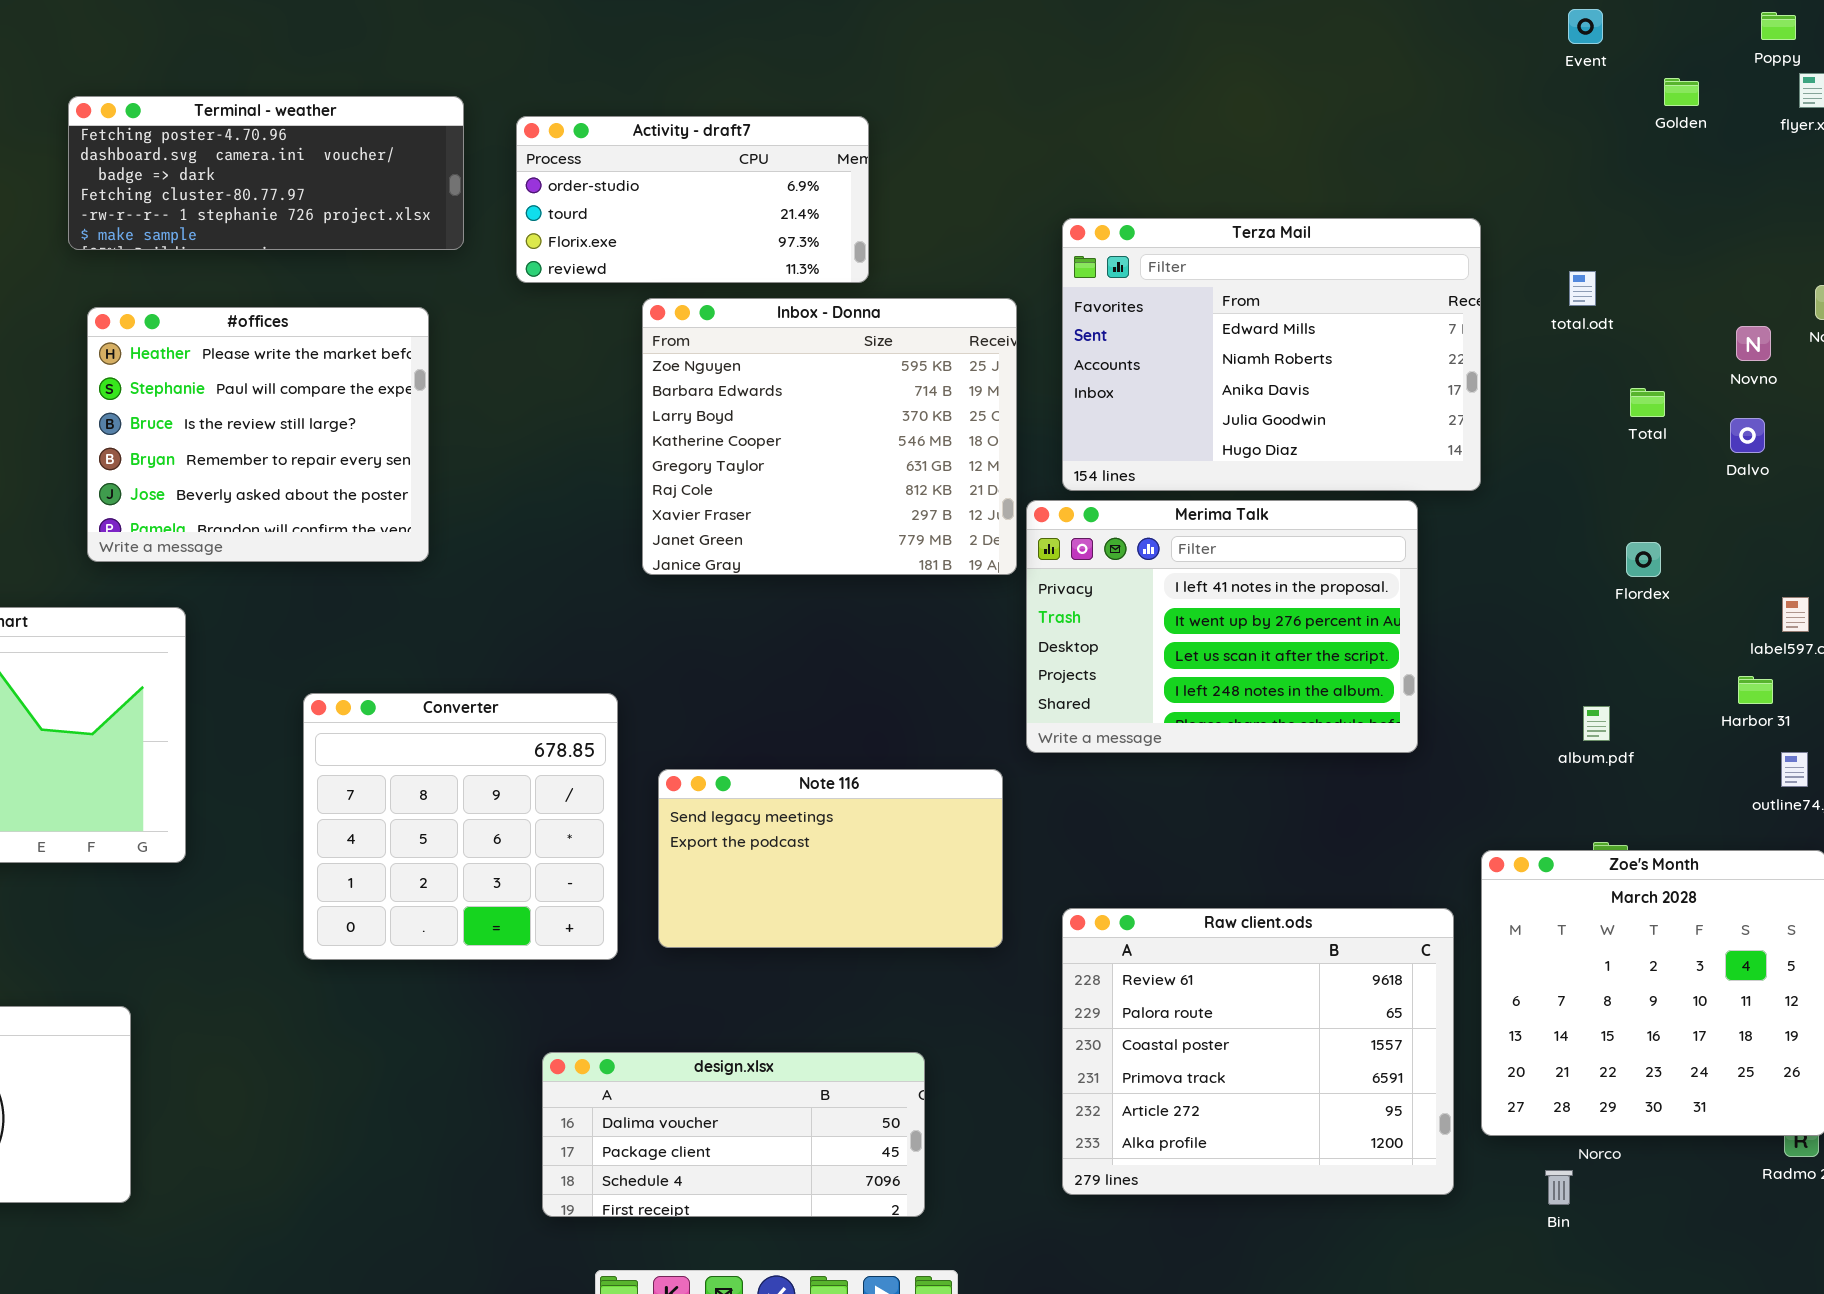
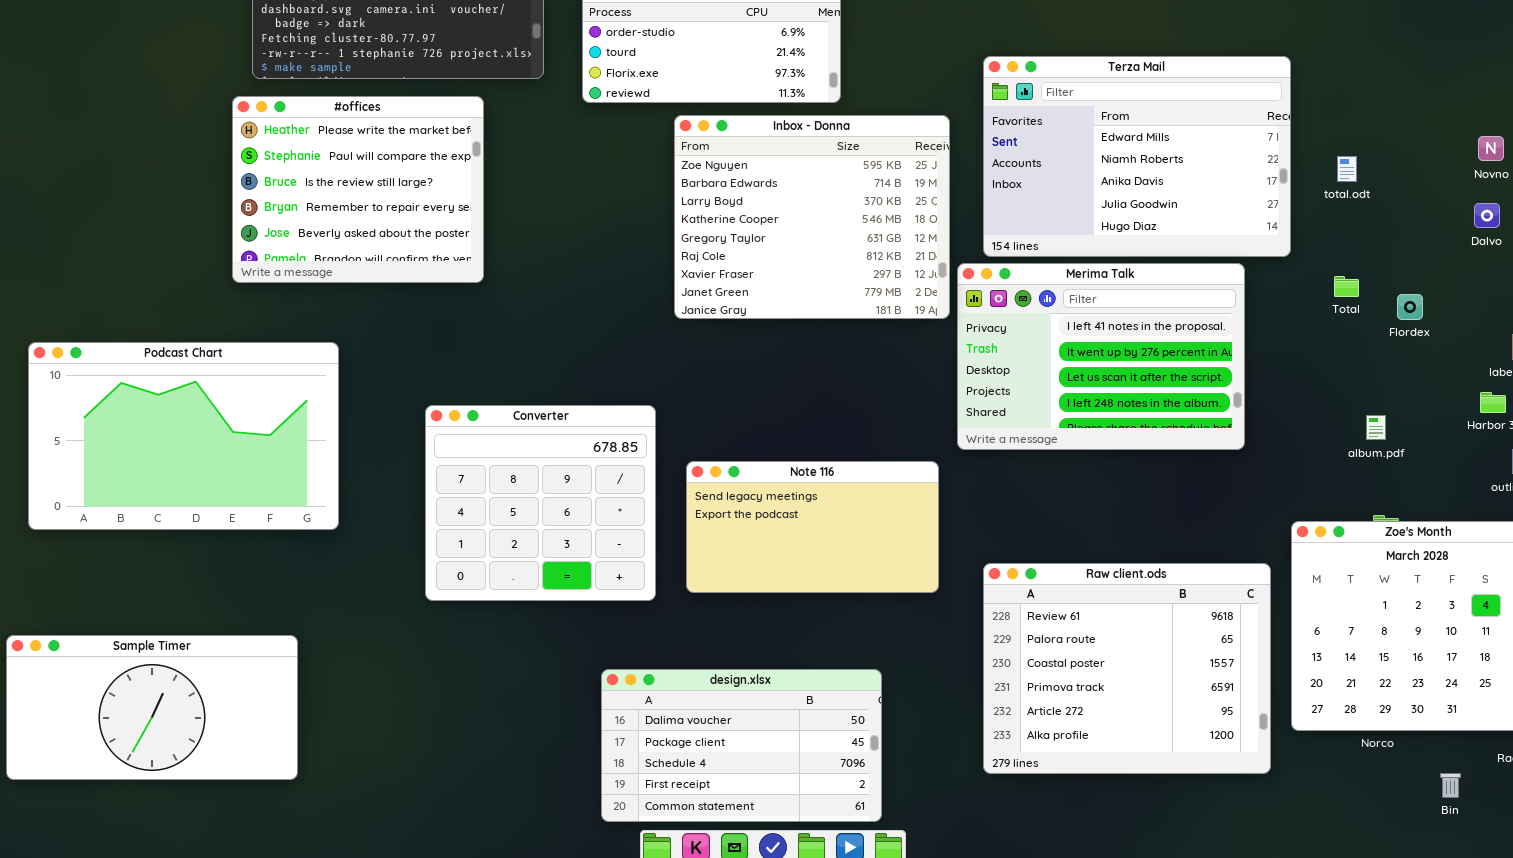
total.odt: [1569,271,1596,306] -> [1337,156,1357,182], moved
#offices: [87,307,429,562] -> [232,96,484,283], moved
Total: [1630,388,1665,417] -> [1334,276,1359,297], moved
design.xlsx: [542,1052,925,1217] -> [601,669,882,822], resized
Bin: [1545,1170,1573,1205] -> [1440,773,1461,798], moved

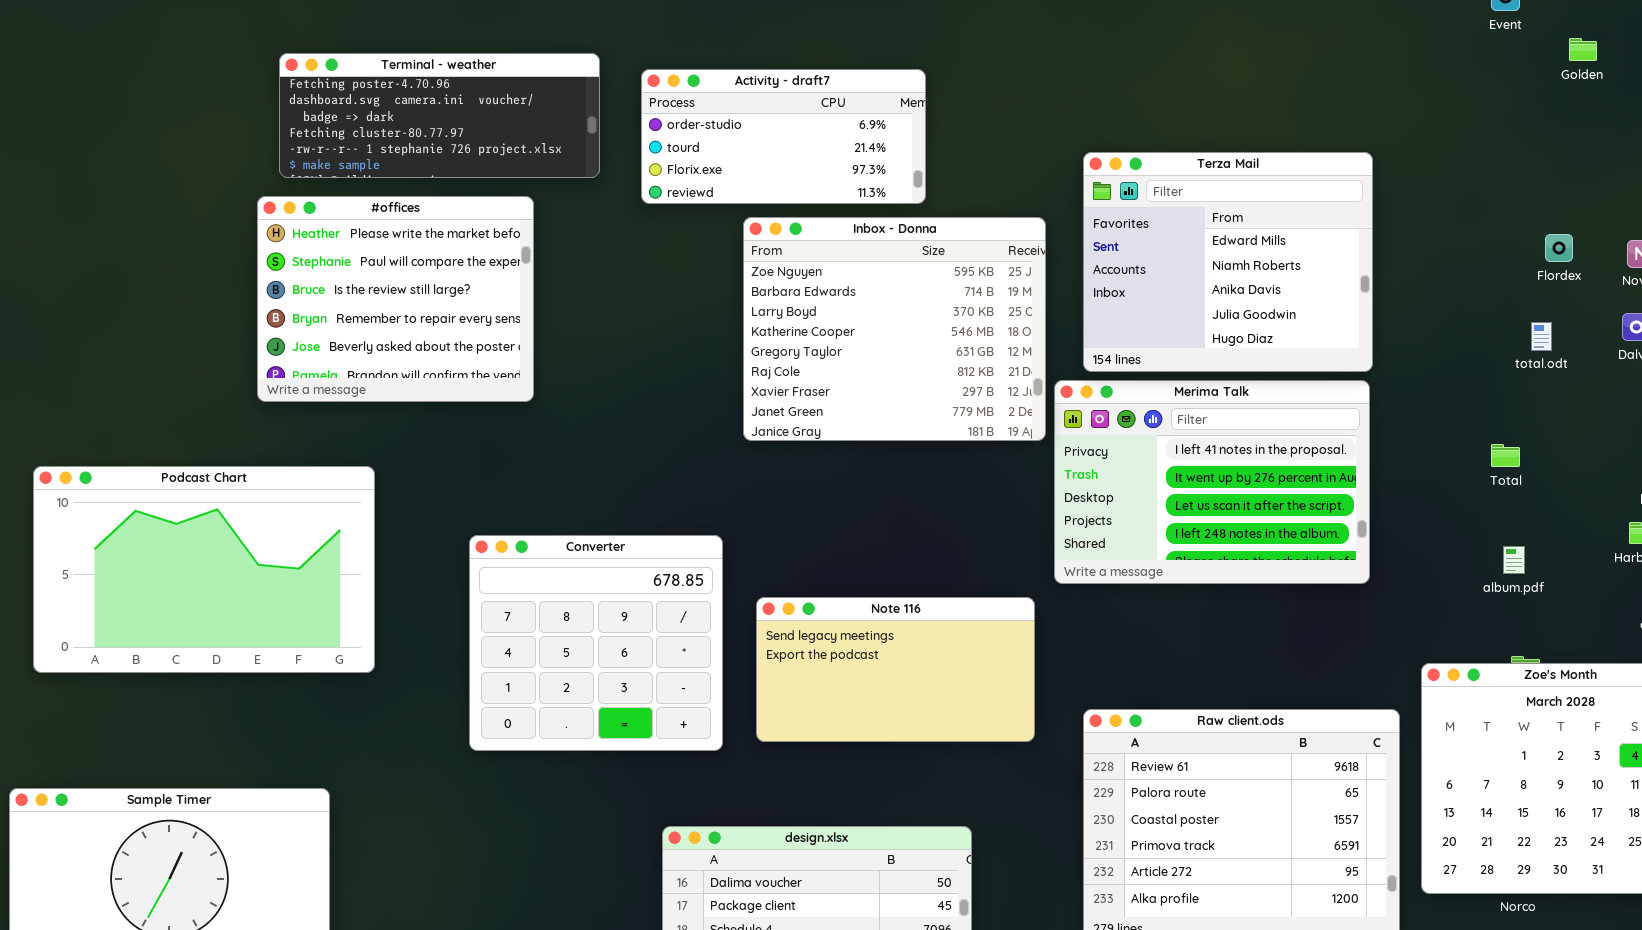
Terza Mail: [983,56,1291,257] -> [1083,152,1373,372], resized
total.odt: [1337,156,1357,182] -> [1531,322,1552,351], moved
Total: [1334,276,1359,297] -> [1491,444,1520,467], moved
Flordex: [1397,294,1423,320] -> [1545,234,1573,262], moved

